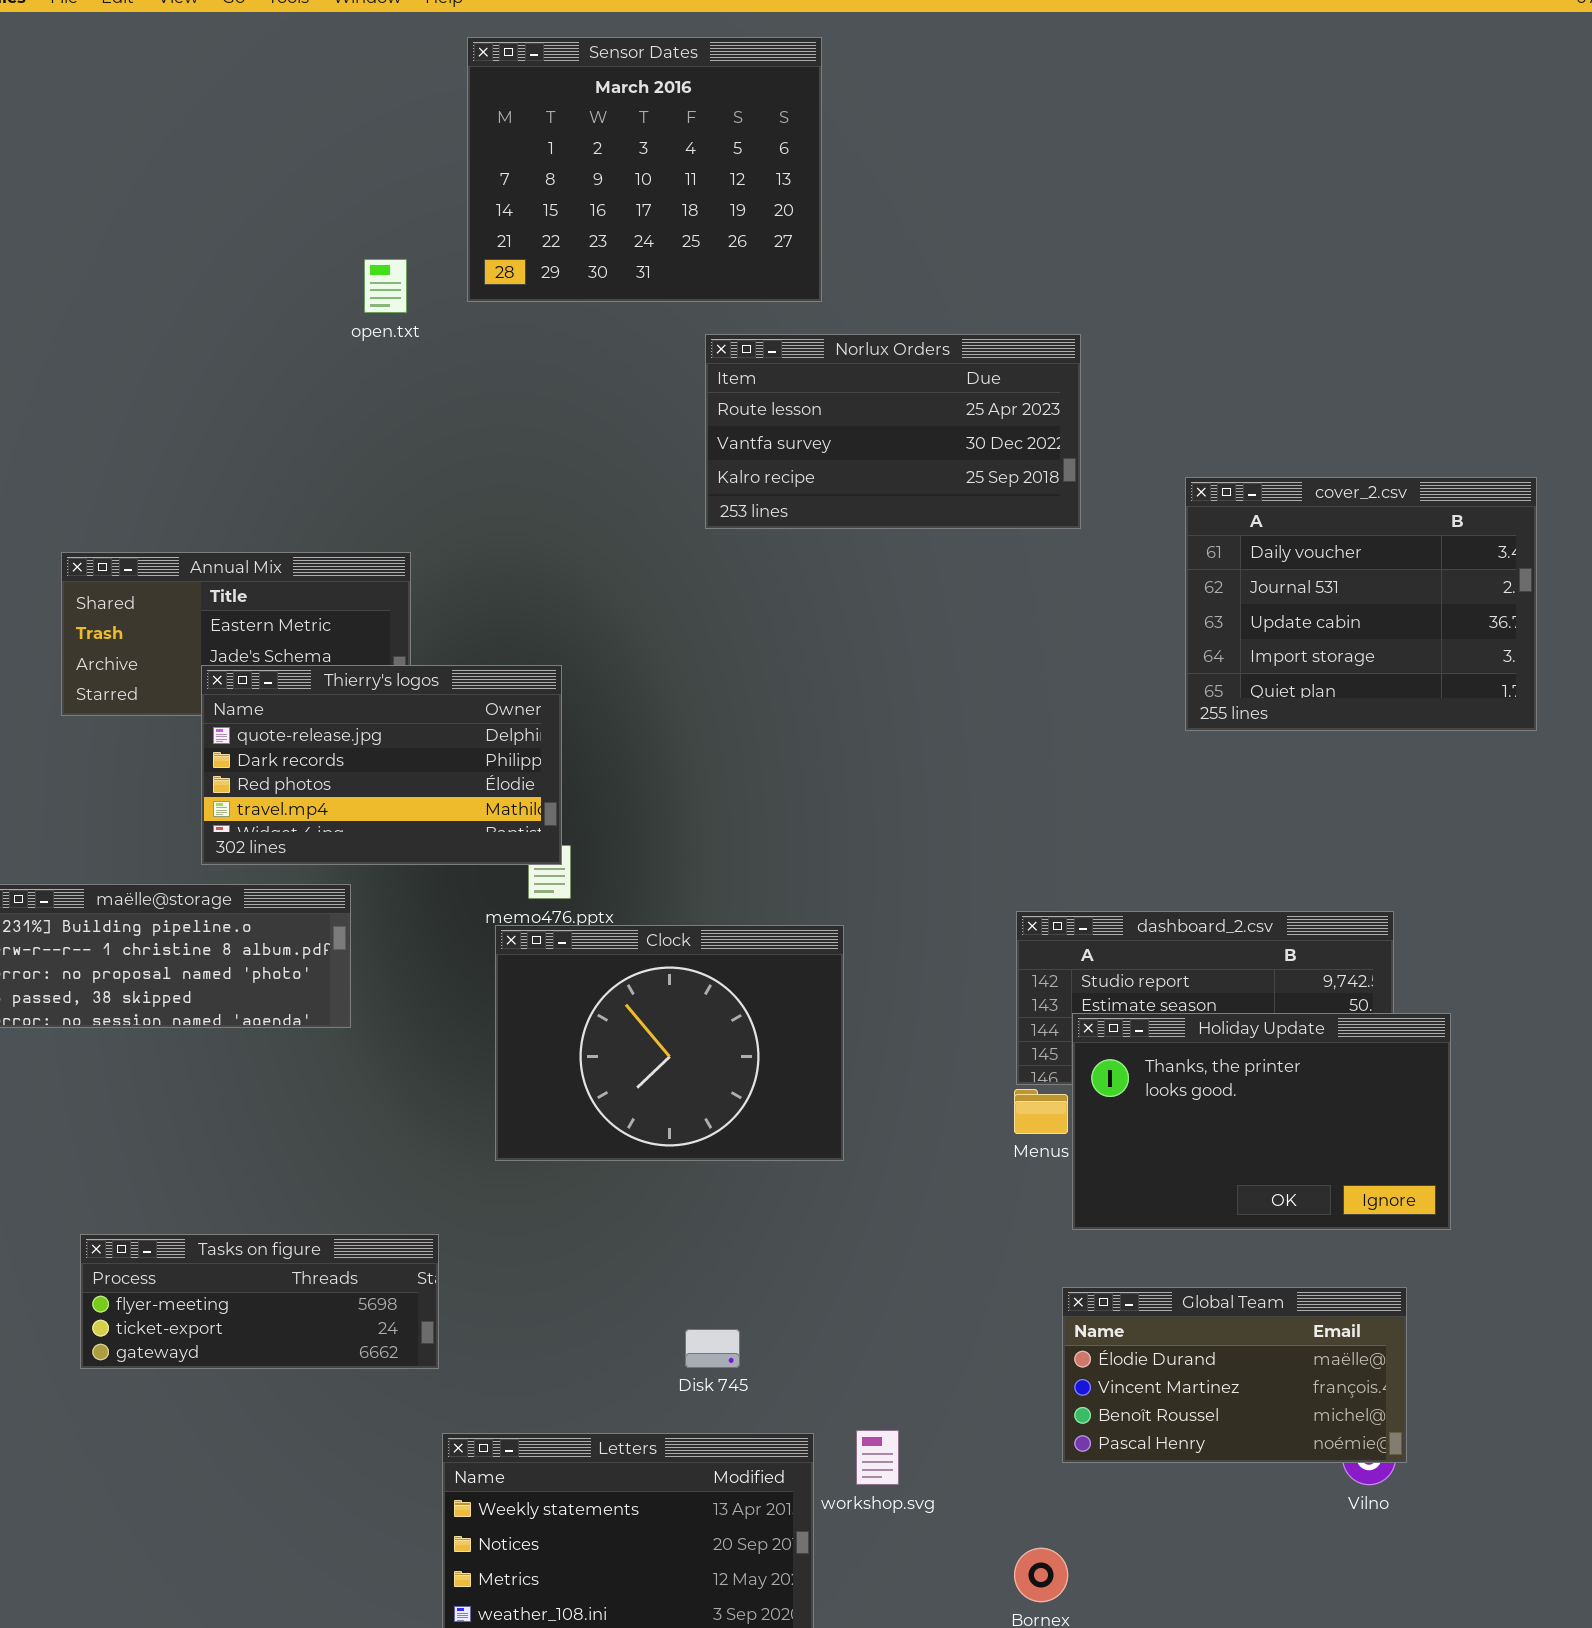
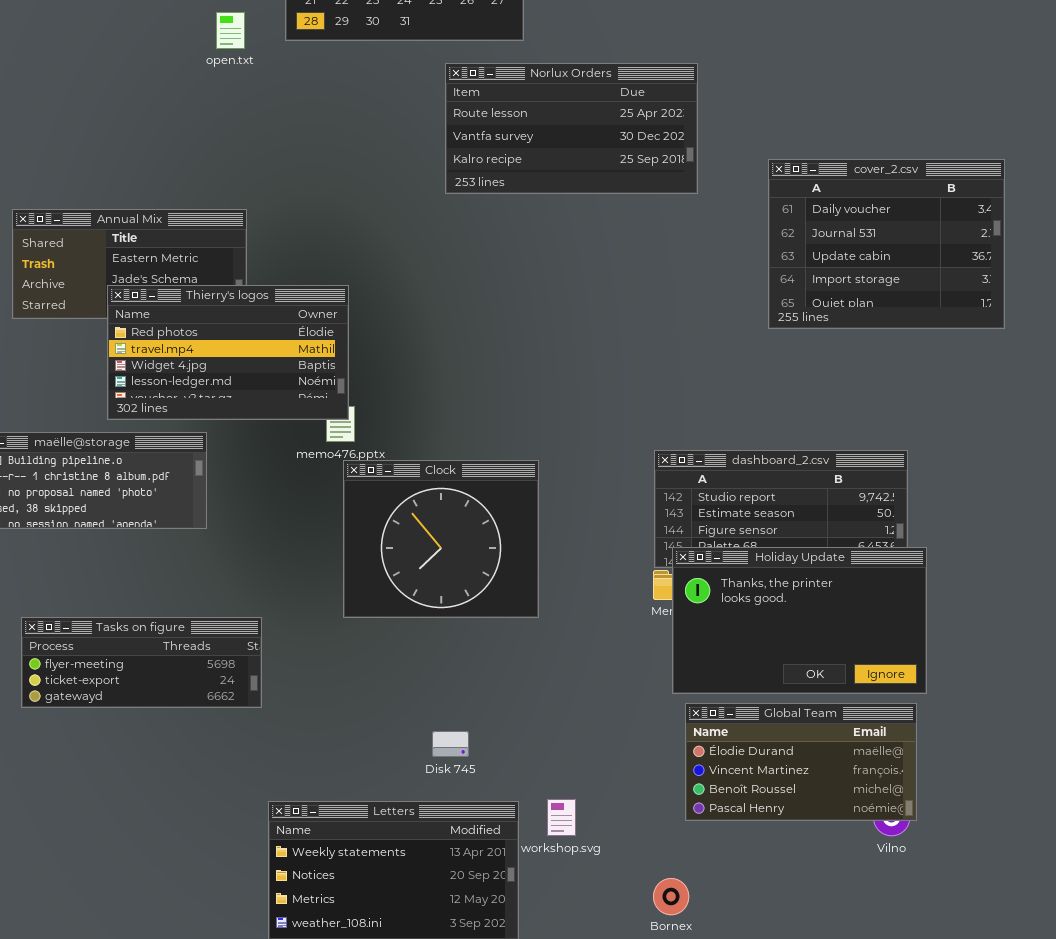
Thierry's logos: [201,665,562,865] -> [107,285,349,420], scrolled down 2 rows
Clock: [495,925,844,1161] -> [343,460,539,618], resized
Holiday Update: [1072,1013,1451,1230] -> [672,547,927,694], moved
Tasks on figure: [80,1234,439,1369] -> [21,617,262,708], moved

